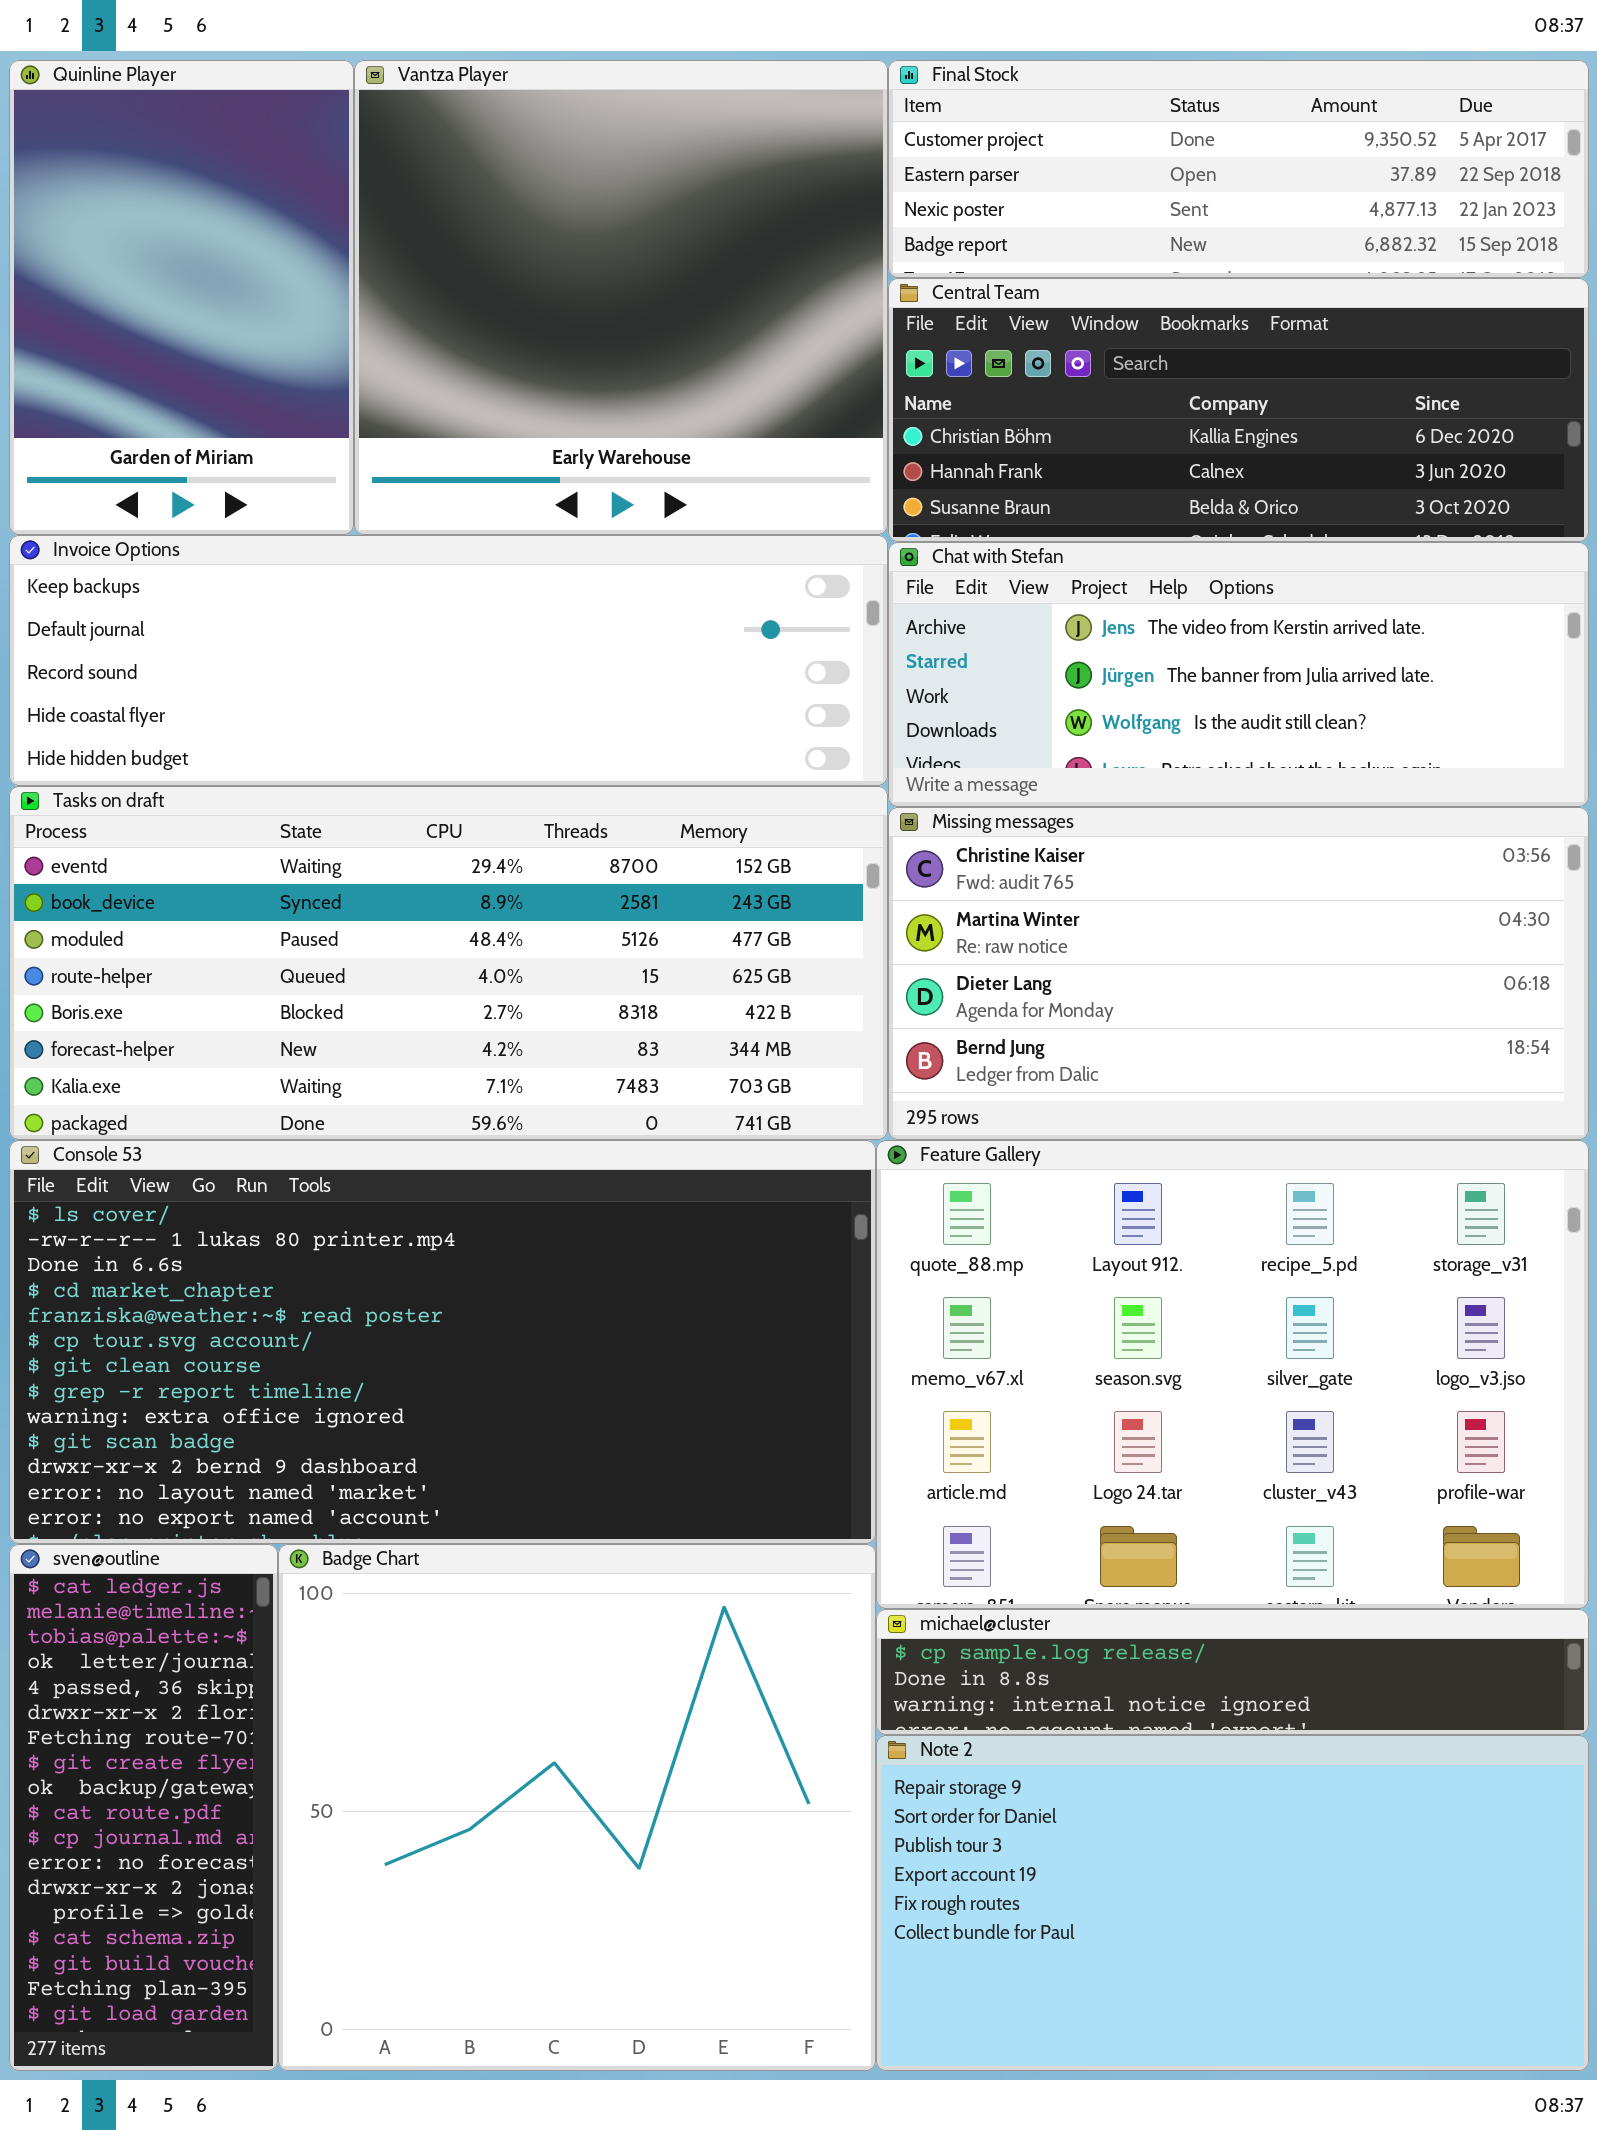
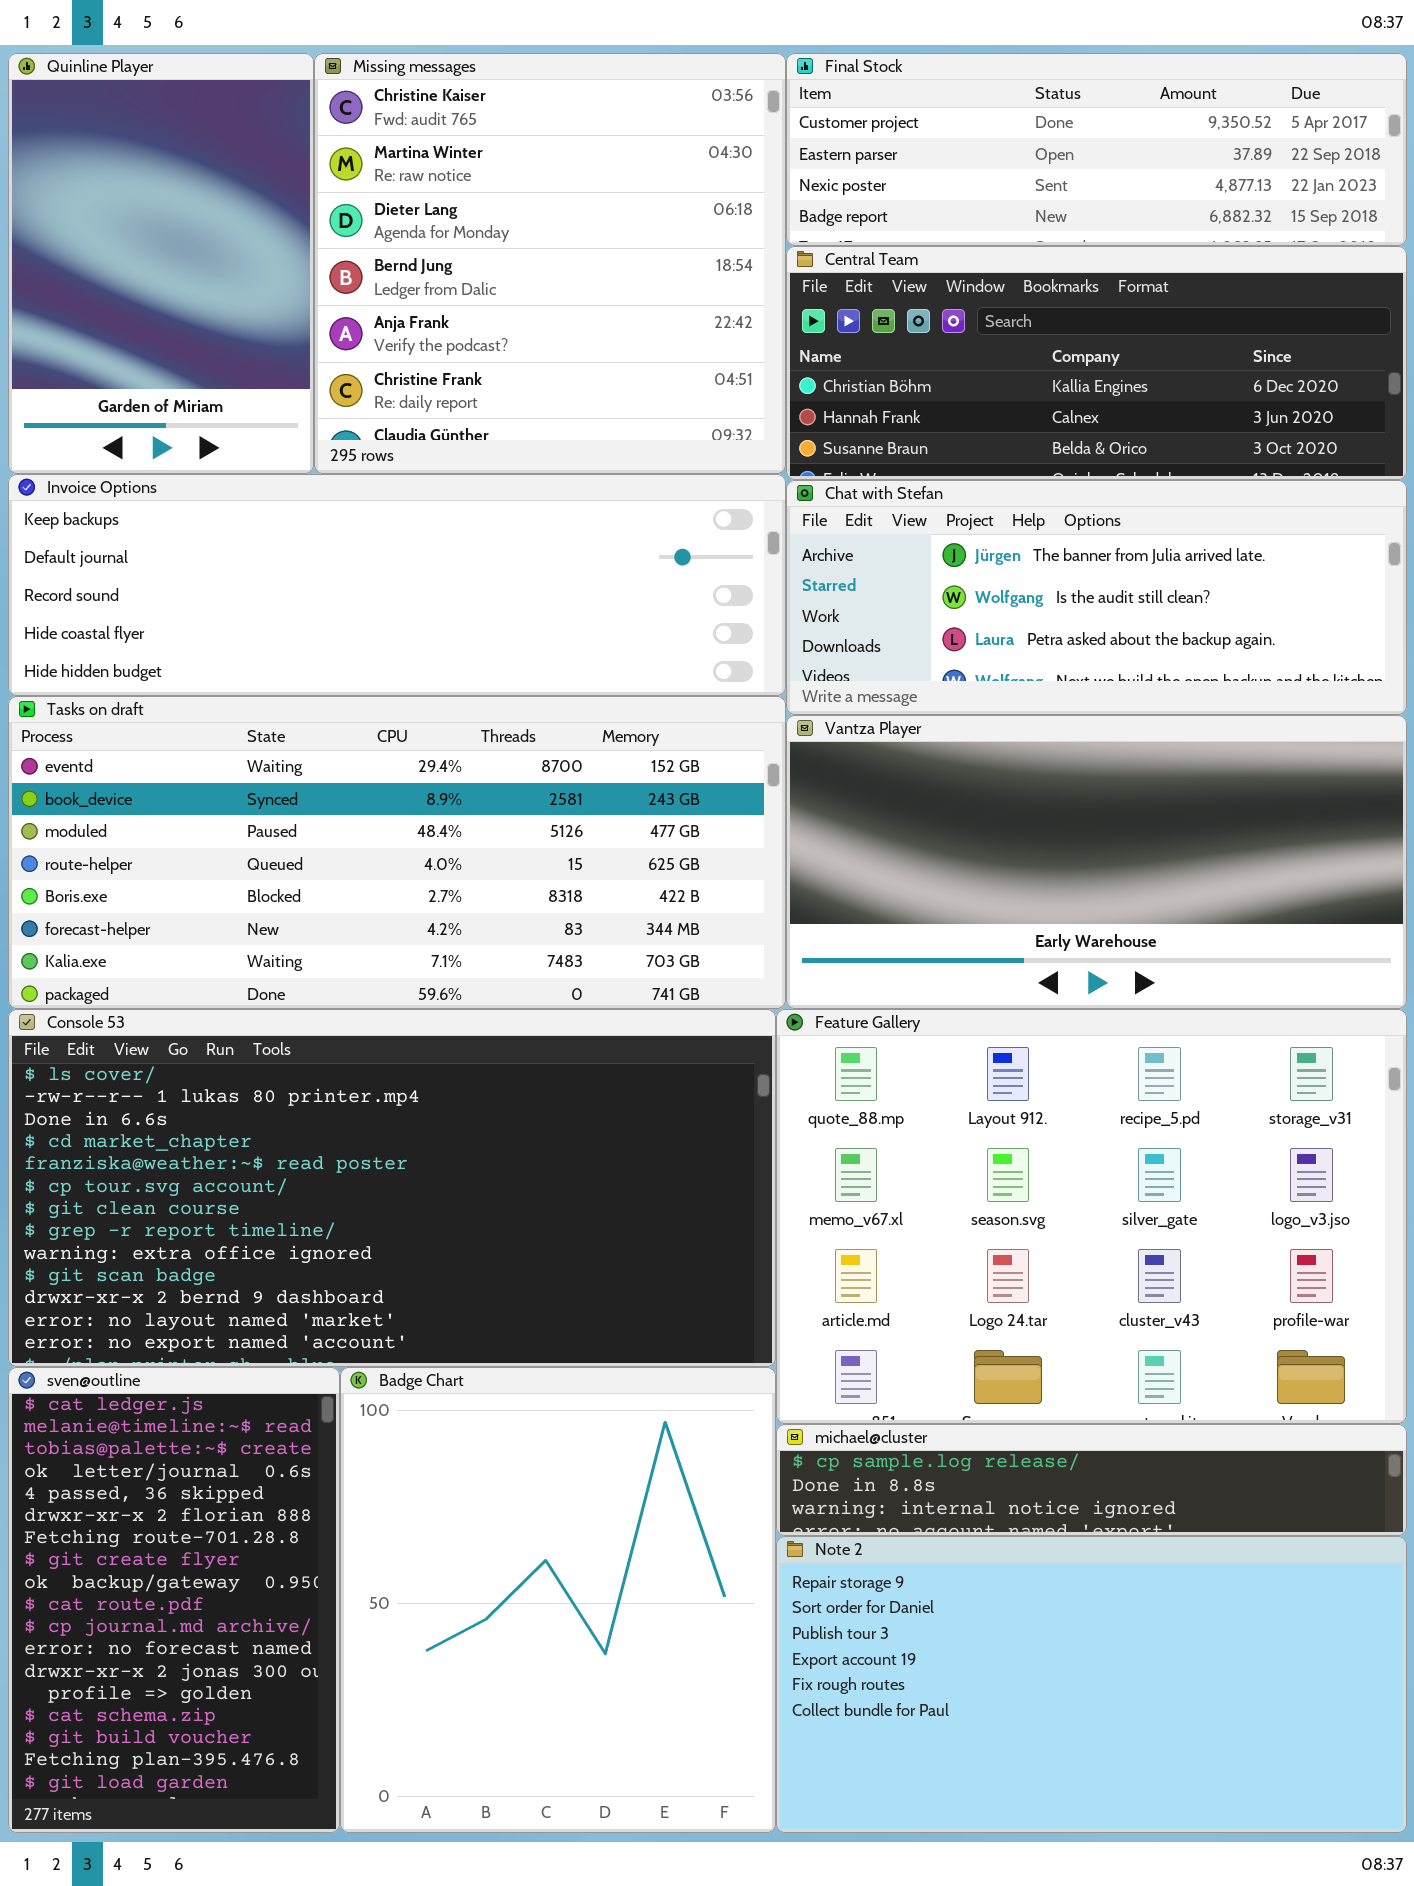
Vantza Player: [354,60,888,535] -> [786,715,1407,1009], moved, resized
Chat with Stefan: [888,542,1589,807] -> [786,480,1407,715], scrolled down 1 row
Missing messages: [888,807,1589,1140] -> [314,53,786,474], moved, resized
sven@outline: [9,1544,278,2071] -> [8,1367,340,1833], resized
Badge Chart: [278,1544,876,2071] -> [340,1367,776,1833], resized

